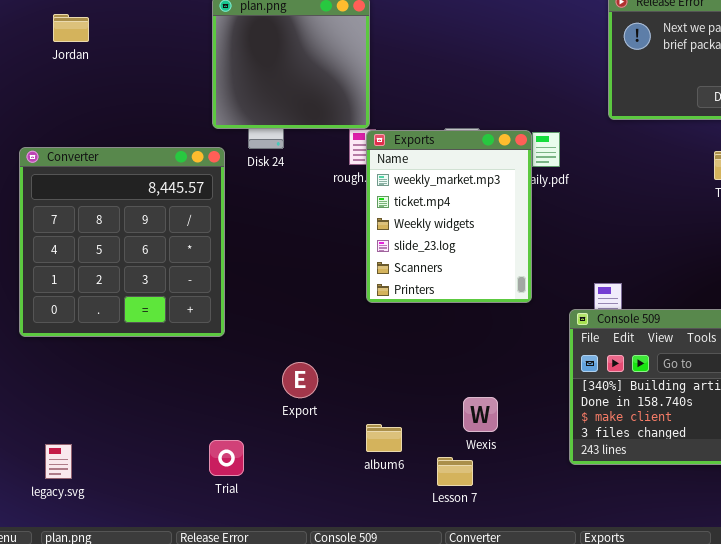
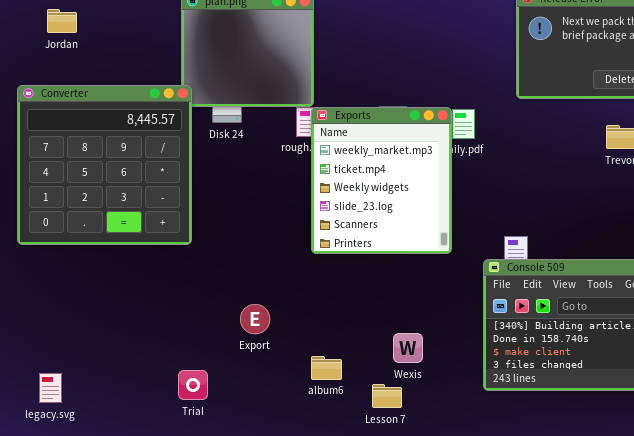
Converter: [19,147,225,337] -> [17,85,192,245], moved

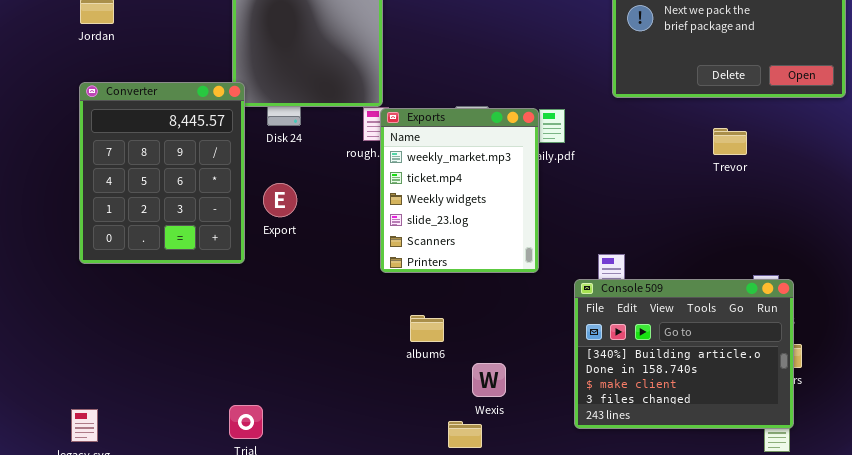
Converter: [17,85,192,245] -> [79,82,245,264], resized
Export: [240,304,270,334] -> [263,183,297,217], moved
album6: [311,356,342,380] -> [410,315,444,342], moved

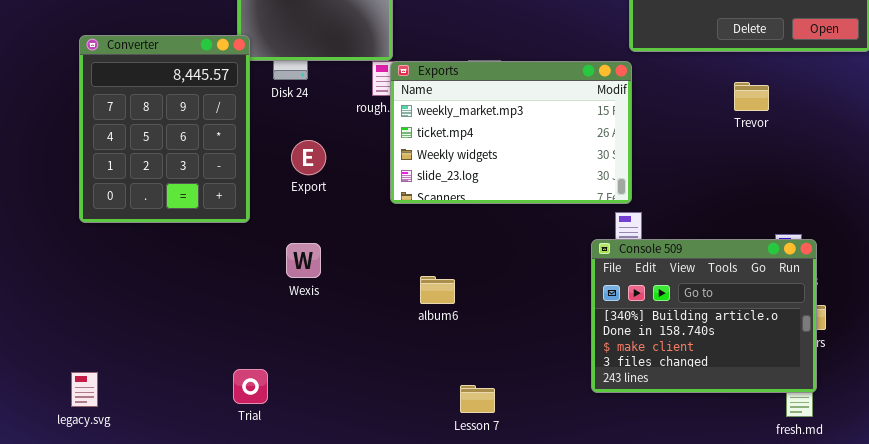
Exports: [380,108,539,273] -> [390,61,632,204], resized
Export: [263,183,297,217] -> [291,140,326,175], moved
Wexis: [472,363,506,397] -> [286,243,321,278], moved

